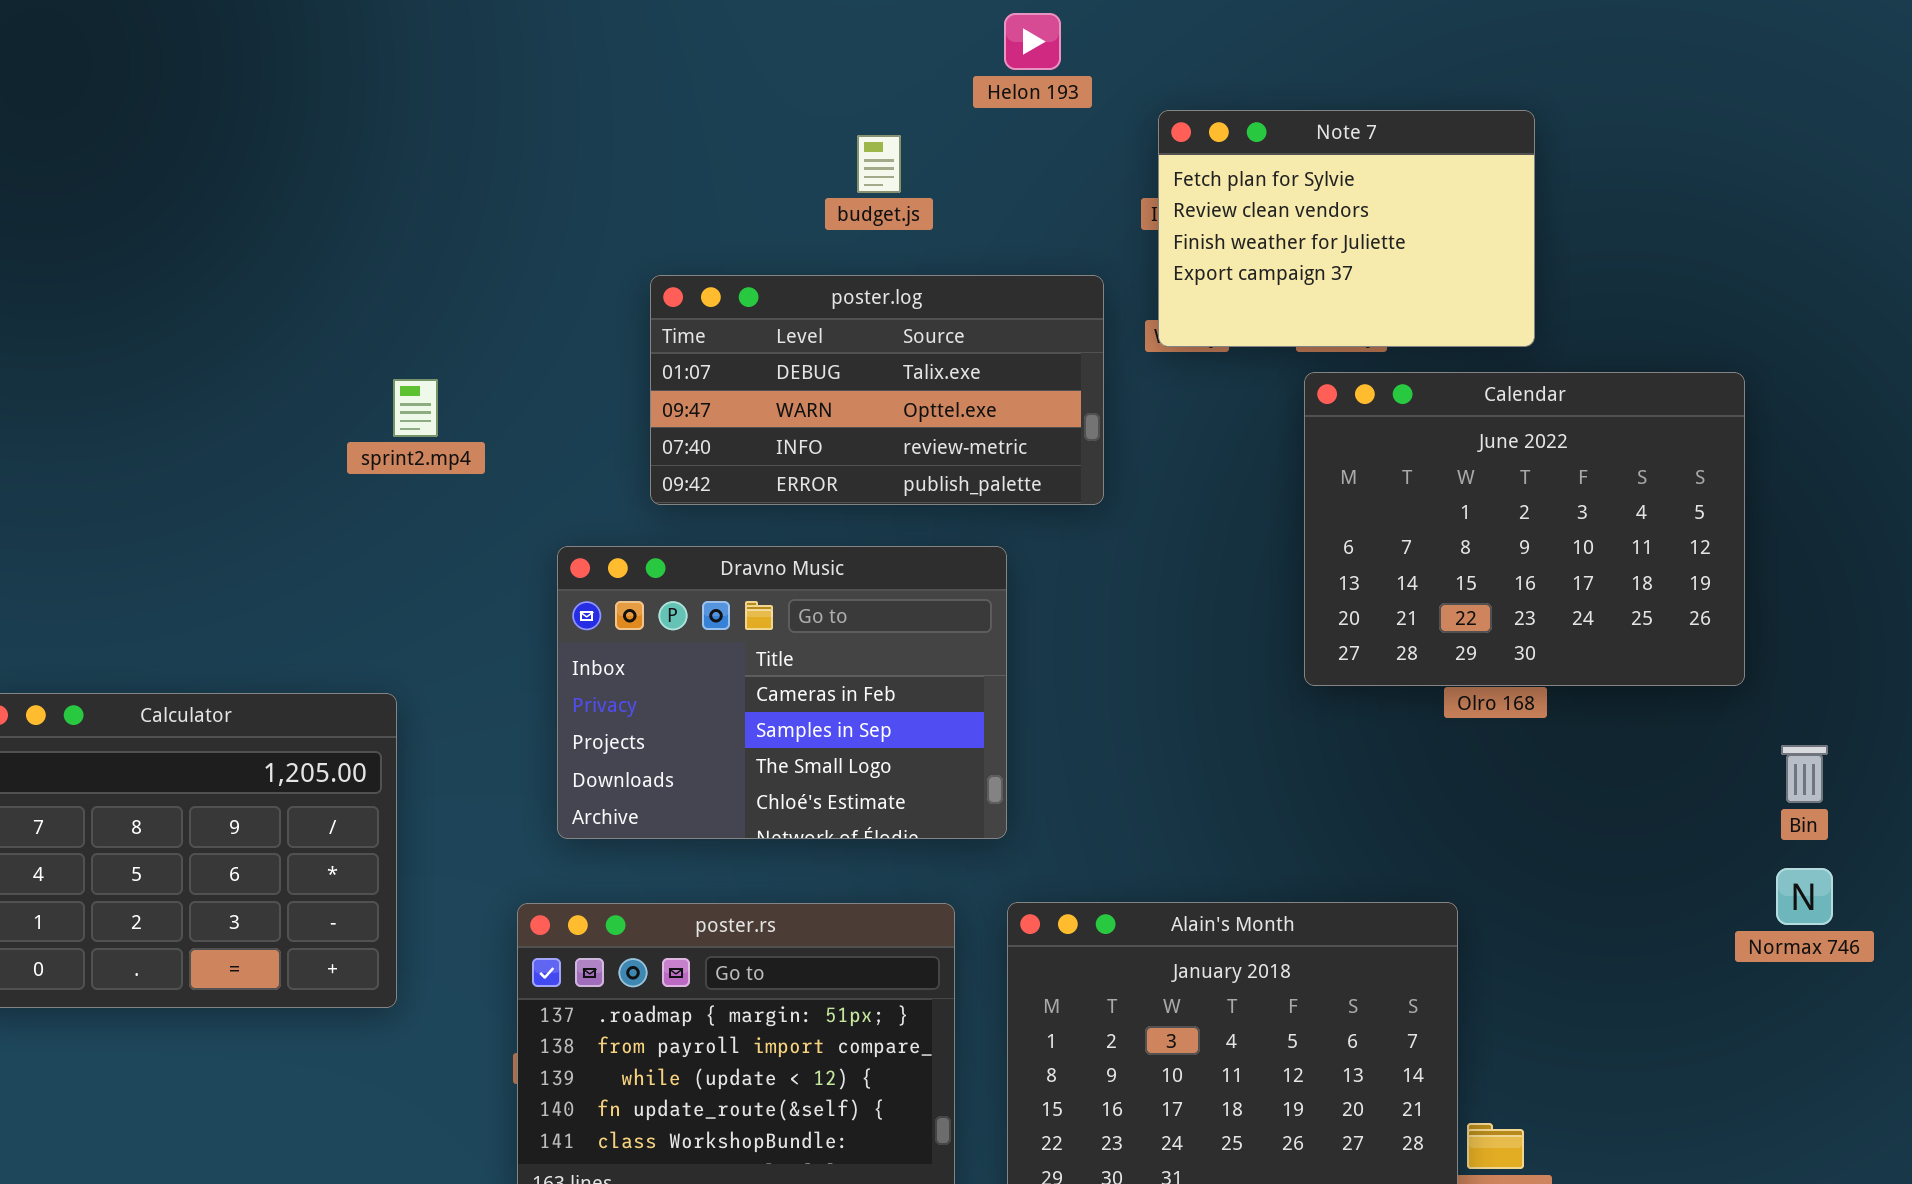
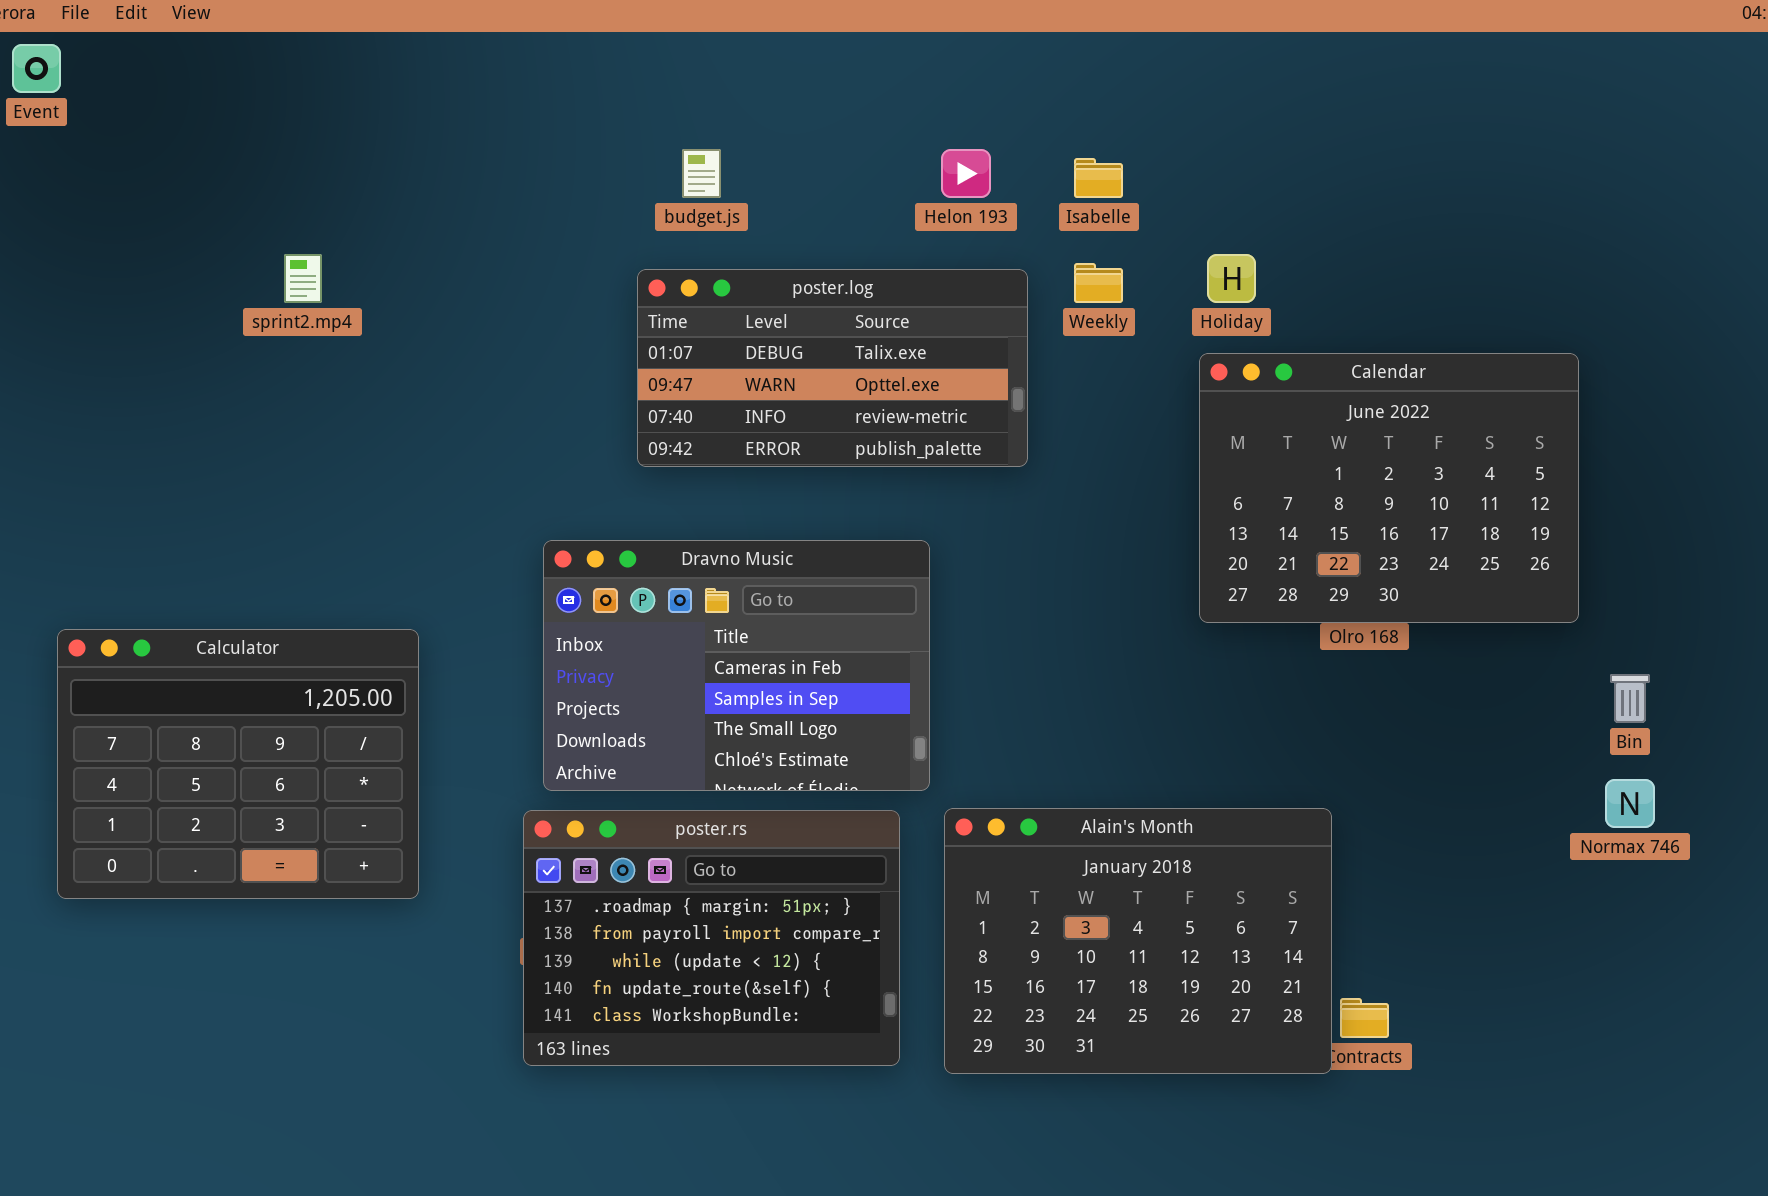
Helon 193: [1004,13,1061,70] -> [941,149,991,198], moved
Note 7: [1158,110,1535,347] -> none, closed
budget.js: [857,135,901,193] -> [682,149,721,198], moved
sprint2.mp4: [393,379,438,437] -> [284,254,322,303], moved
Dravno Music: [557,546,1007,839] -> [543,540,930,791], moved

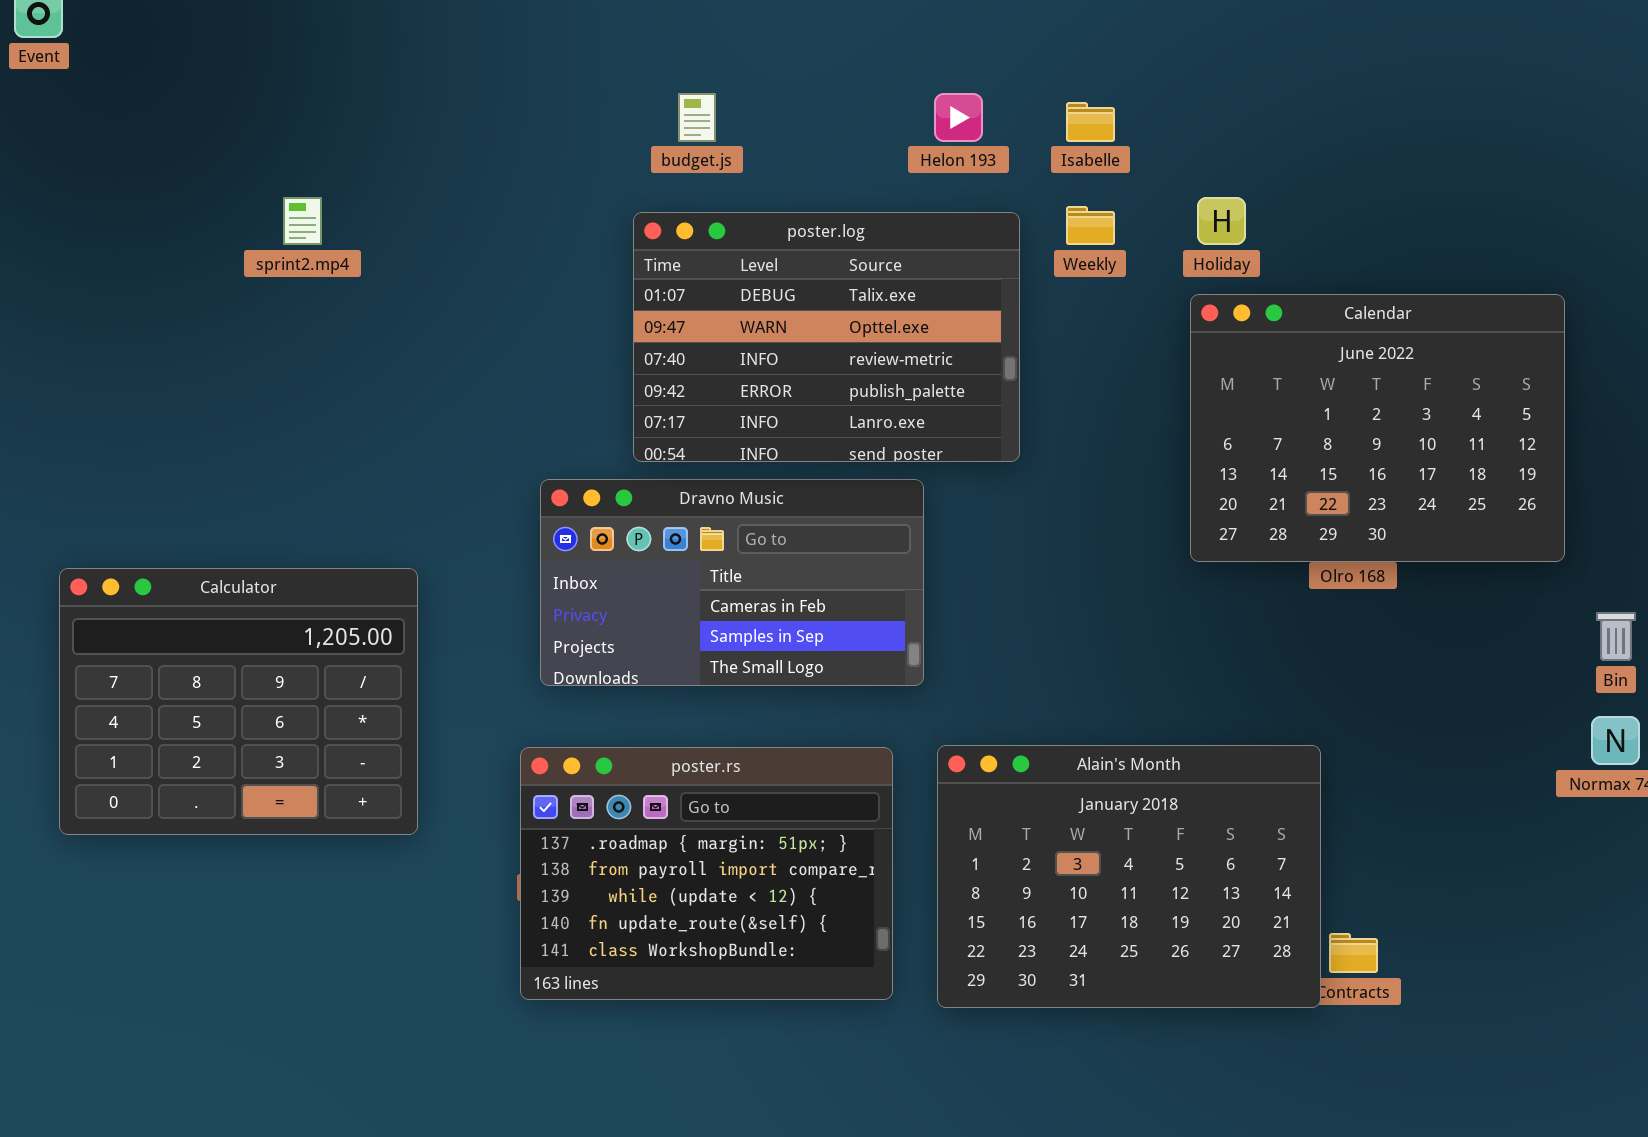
poster.log: [637,269,1028,467] -> [633,212,1020,462], resized
Dravno Music: [543,540,930,791] -> [540,479,924,686], resized

